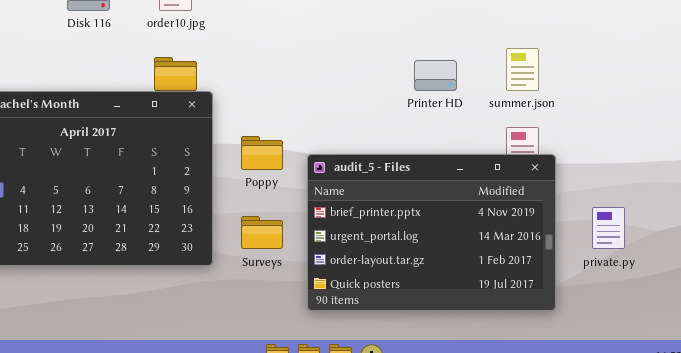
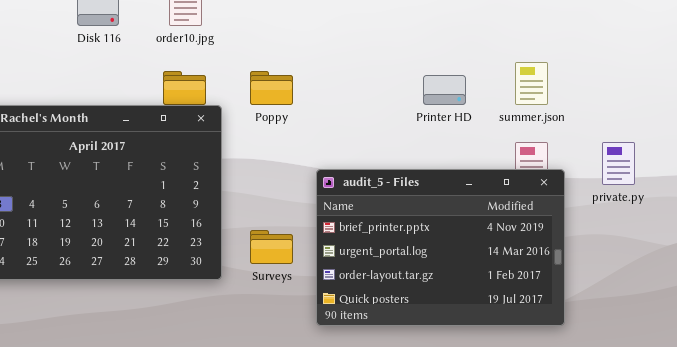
Poppy: [241,136,283,170] -> [250,71,293,105], moved
private.py: [592,207,625,249] -> [602,142,635,185], moved

